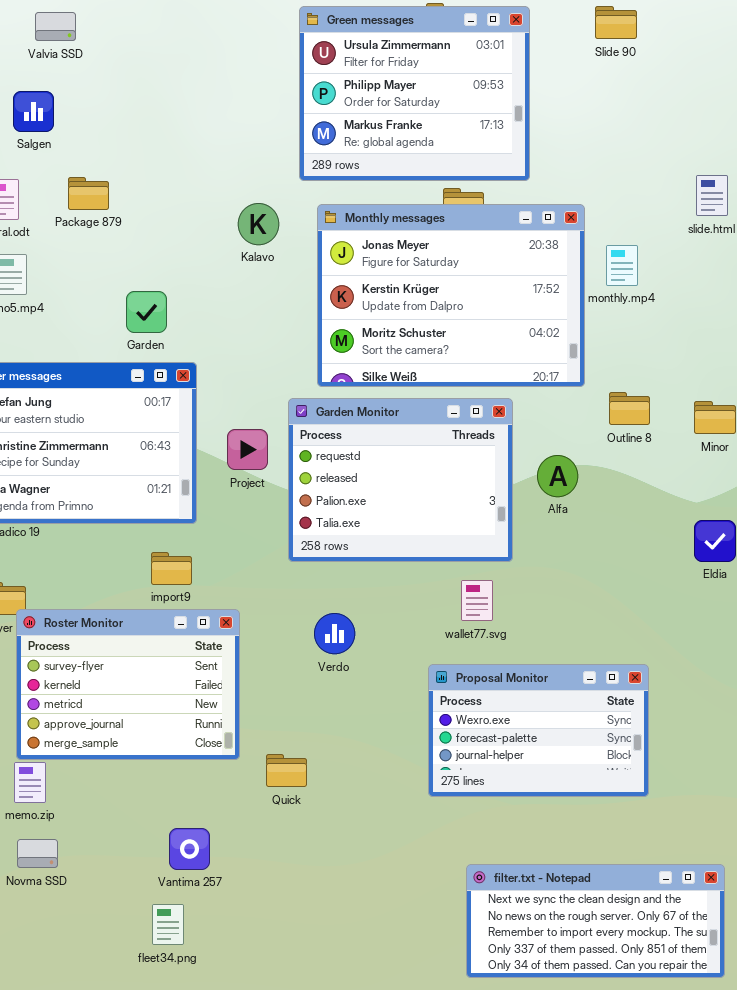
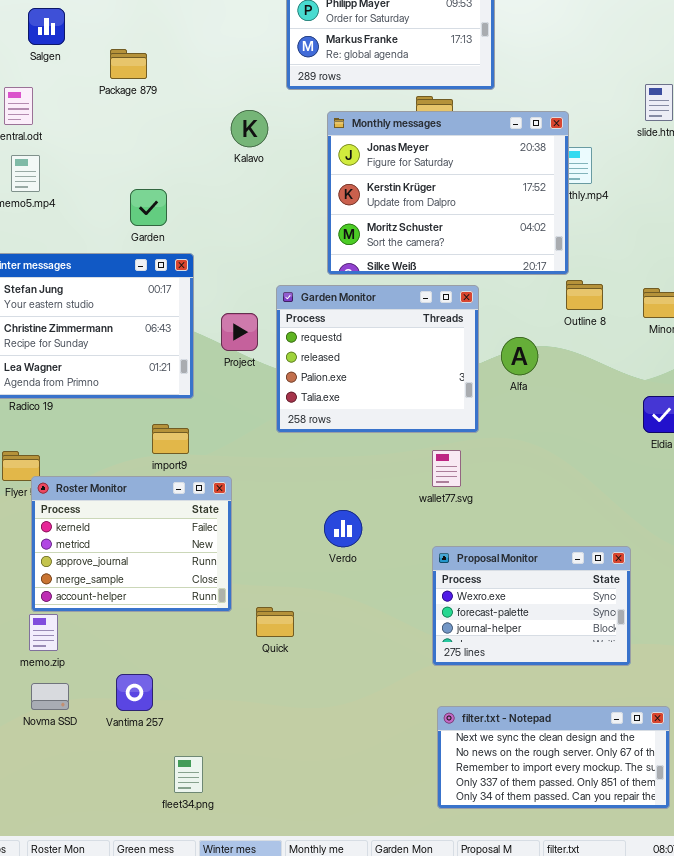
Package 879: [68,177,109,210] -> [110,49,147,79], moved
Monthly messages: [317,204,585,387] -> [327,111,569,275], moved
Roster Monitor: [16,609,240,760] -> [31,476,232,612], scrolled down 1 row
Verdo: [314,613,355,654] -> [324,510,362,547], moved
Proposal Monitor: [428,664,649,797] -> [432,546,631,666], moved
Vantima 257: [169,828,210,870] -> [116,674,153,711], moved
fleet34.png: [152,904,184,945] -> [174,756,203,793], moved

